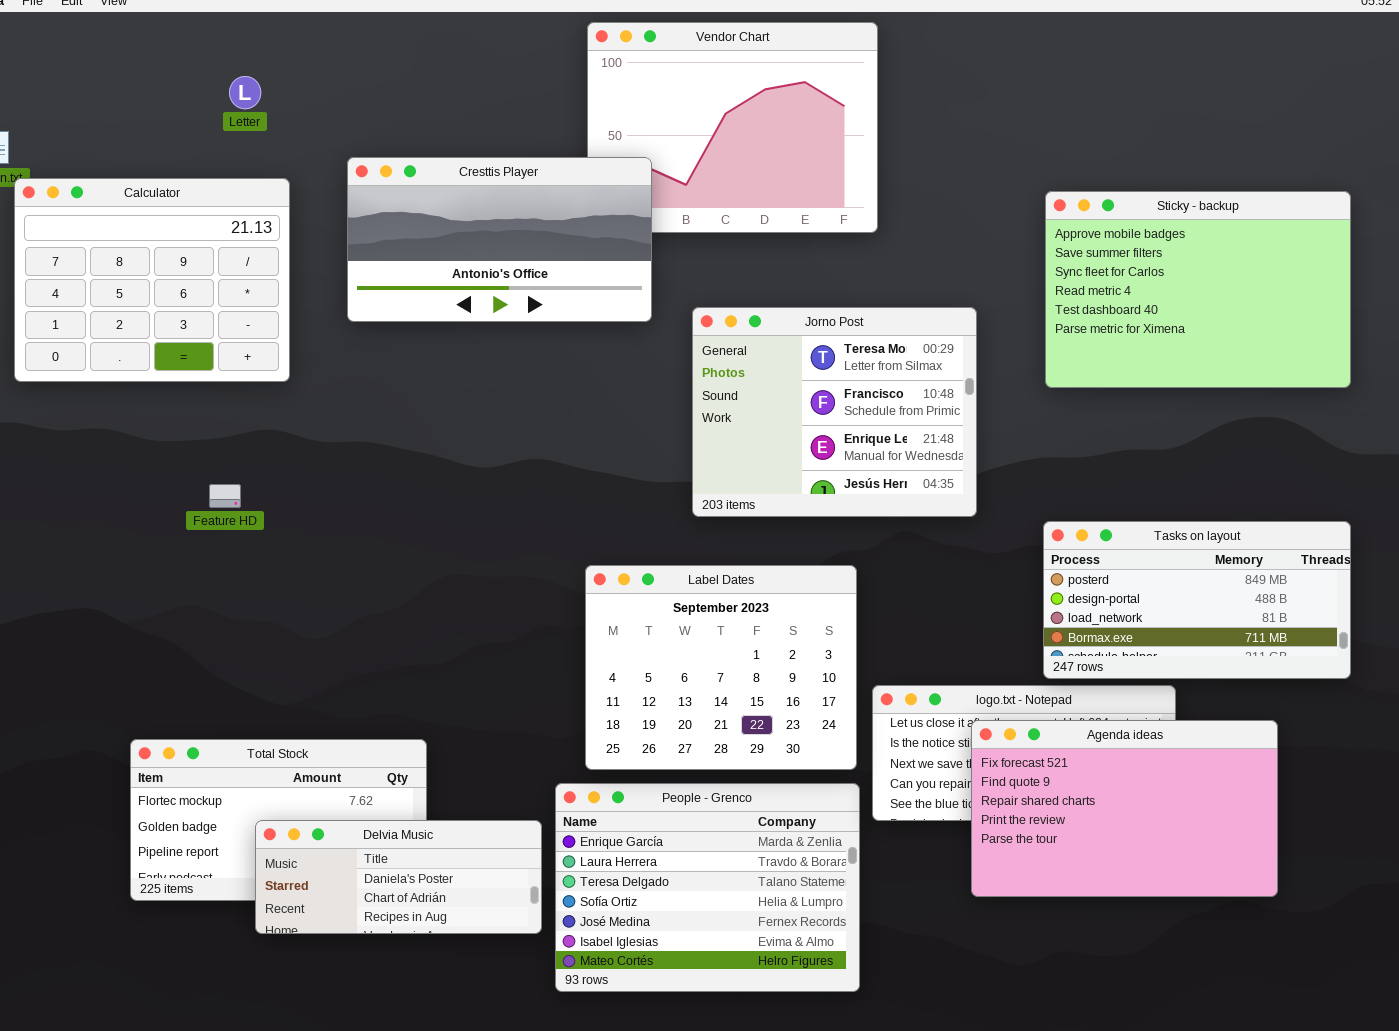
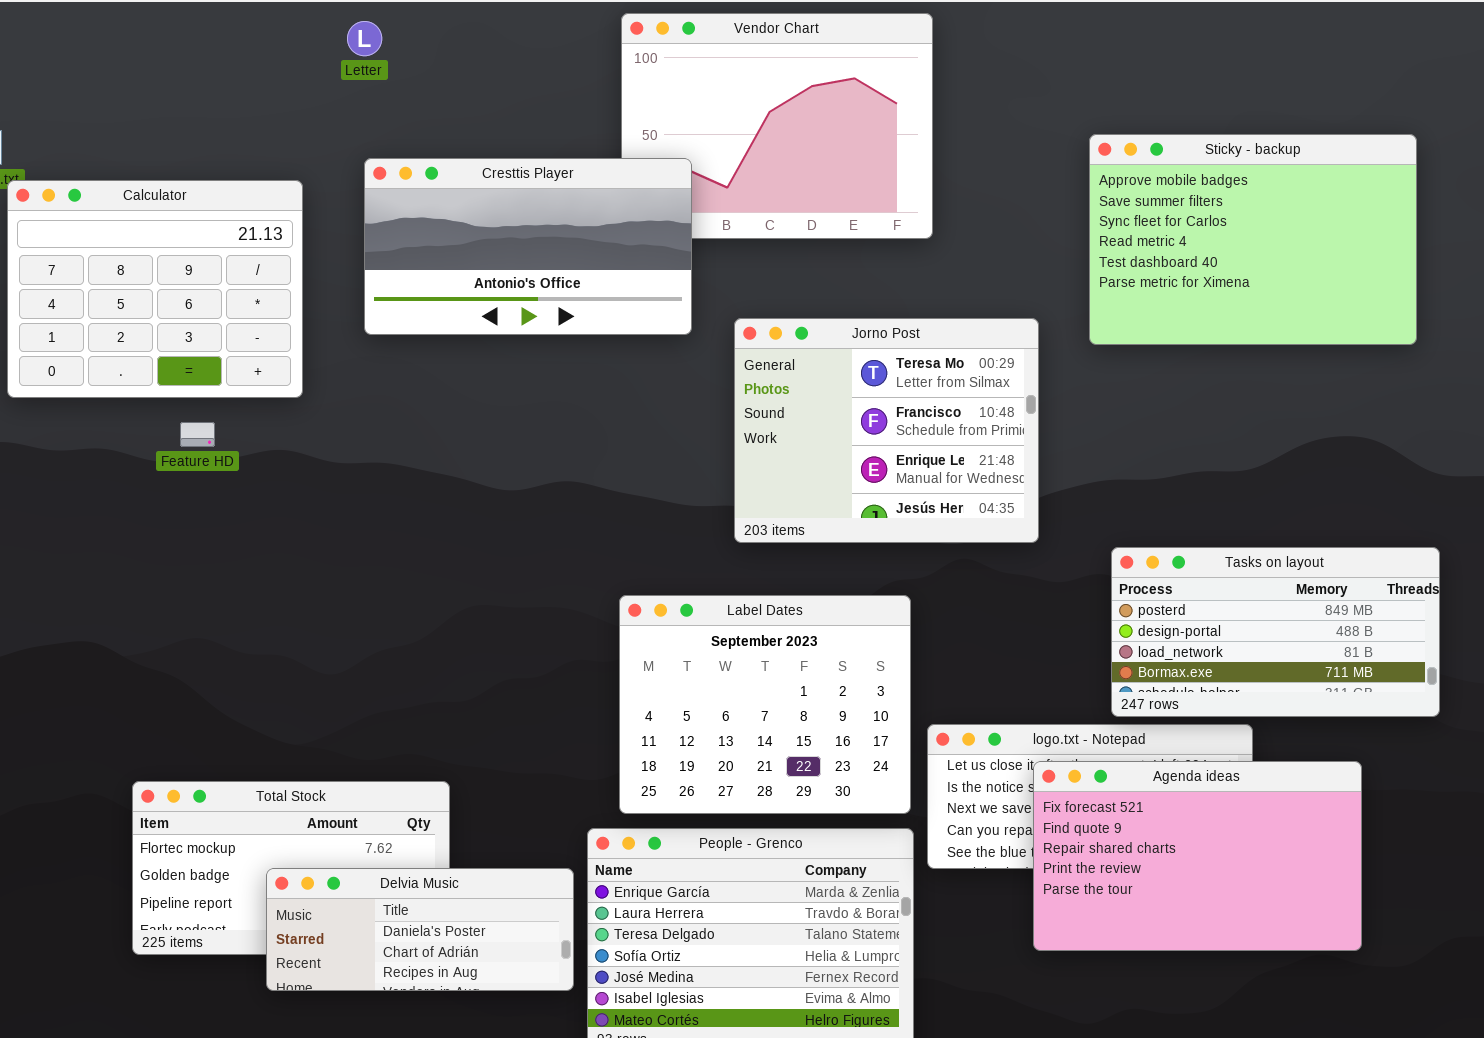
Letter: [229,76,261,109] -> [347,21,382,56], moved
Sticky - backup: [1045,191,1351,388] -> [1089,134,1417,345], moved
Feature HD: [209,484,241,508] -> [180,422,215,447], moved

